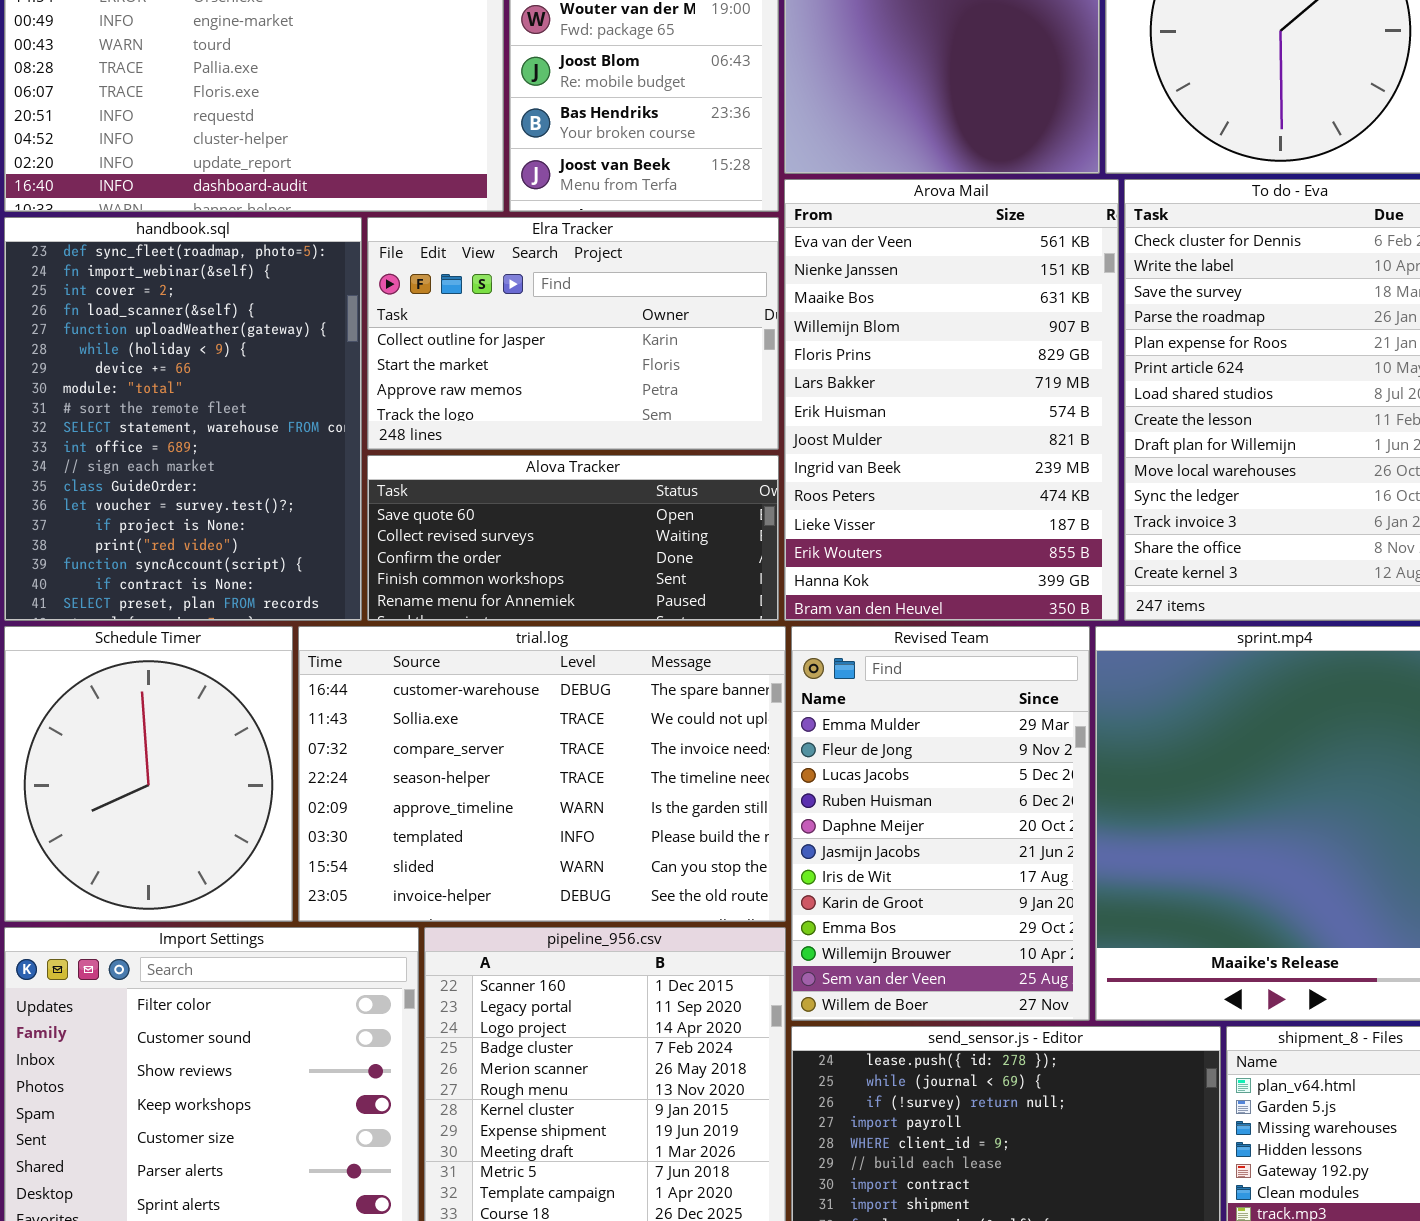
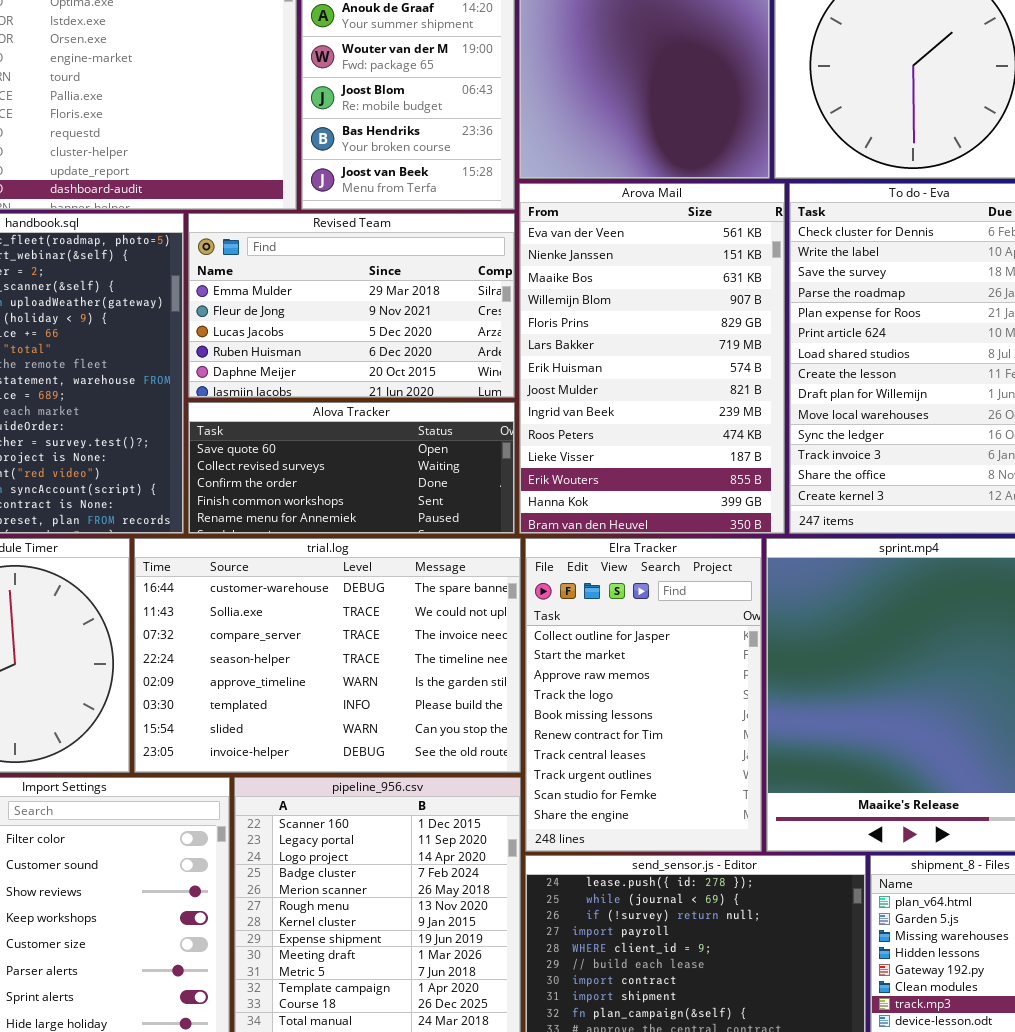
Elra Tracker: [367,217,779,450] -> [525,538,762,852], moved, resized
Revised Team: [791,626,1090,1021] -> [188,213,515,398], moved, resized

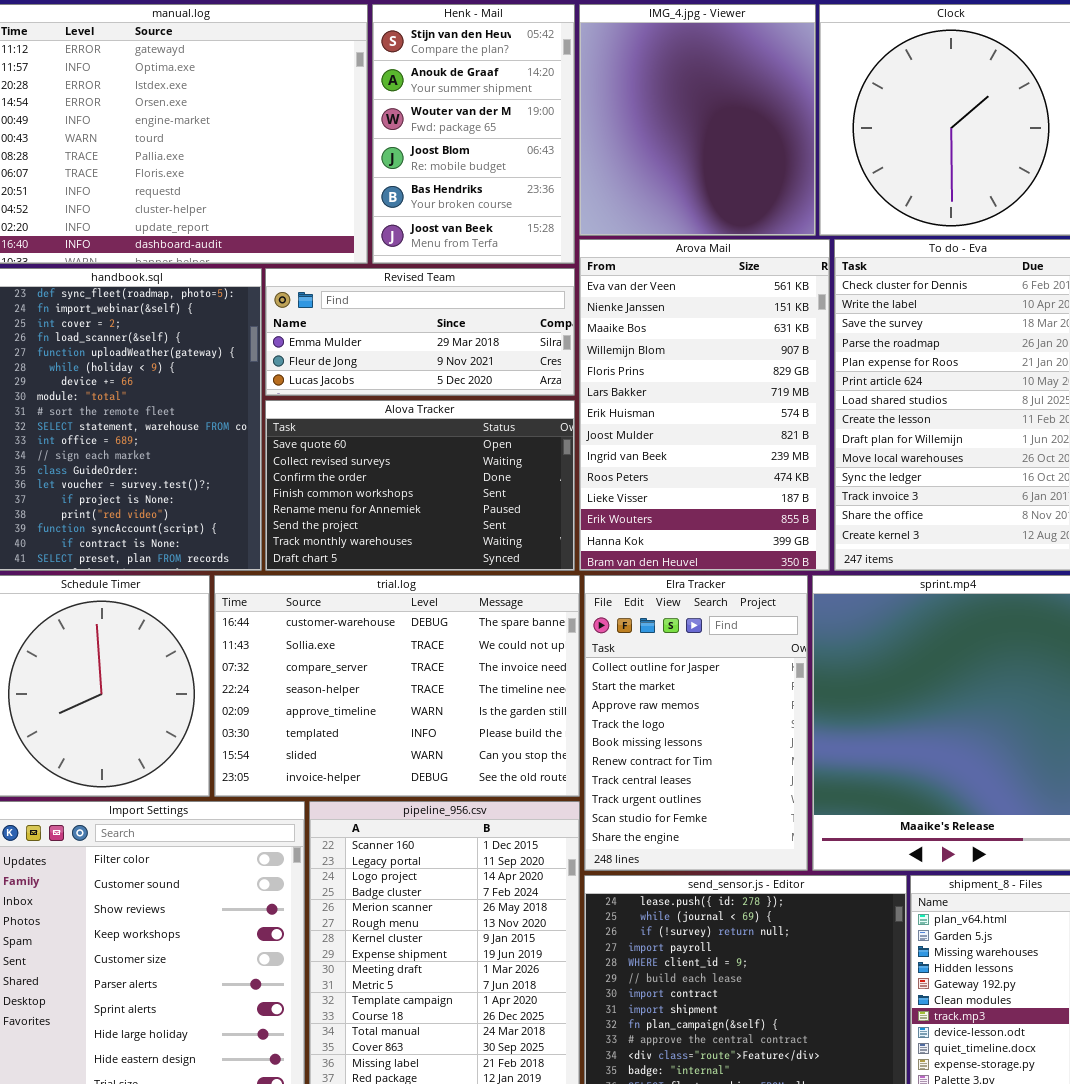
Revised Team: [188,213,515,398] -> [265,268,575,396], resized
Alova Tracker: [188,402,515,534] -> [265,400,575,571], resized

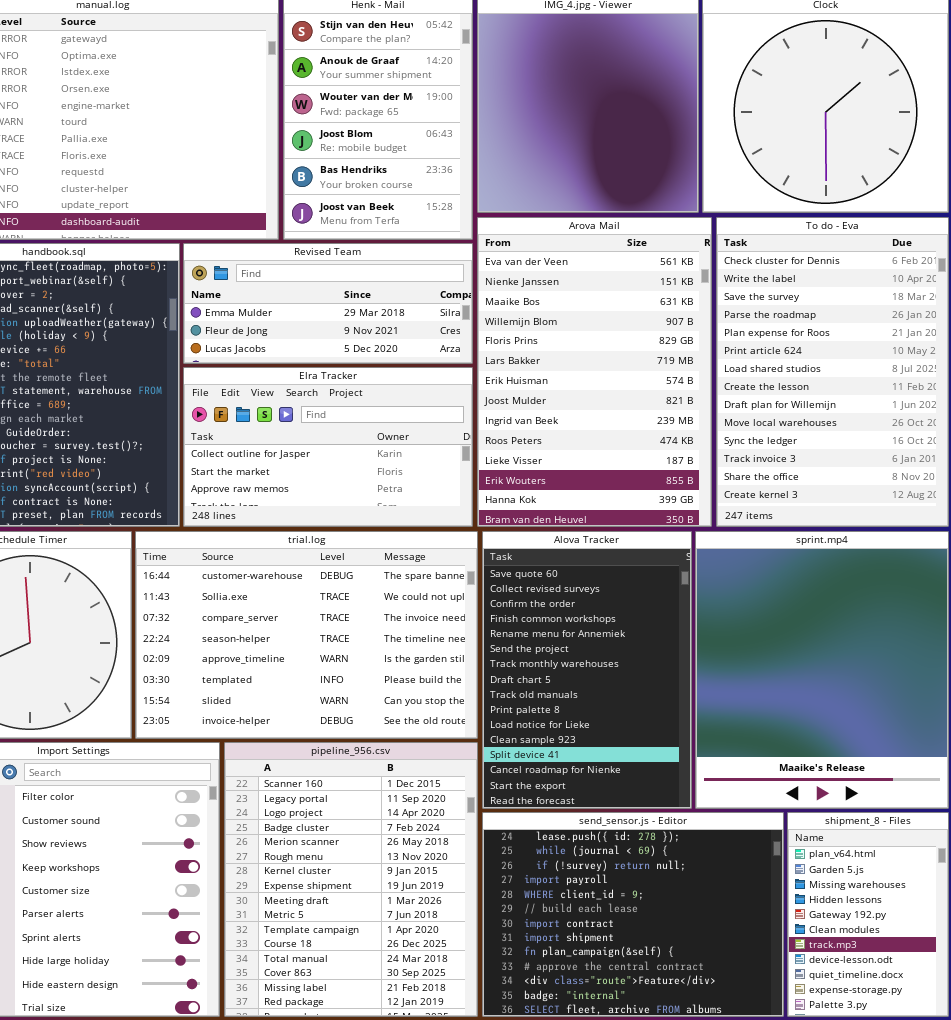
Alova Tracker: [265,400,575,571] -> [482,531,692,809], moved, resized
Elra Tracker: [584,575,808,871] -> [183,367,473,527], moved, resized

